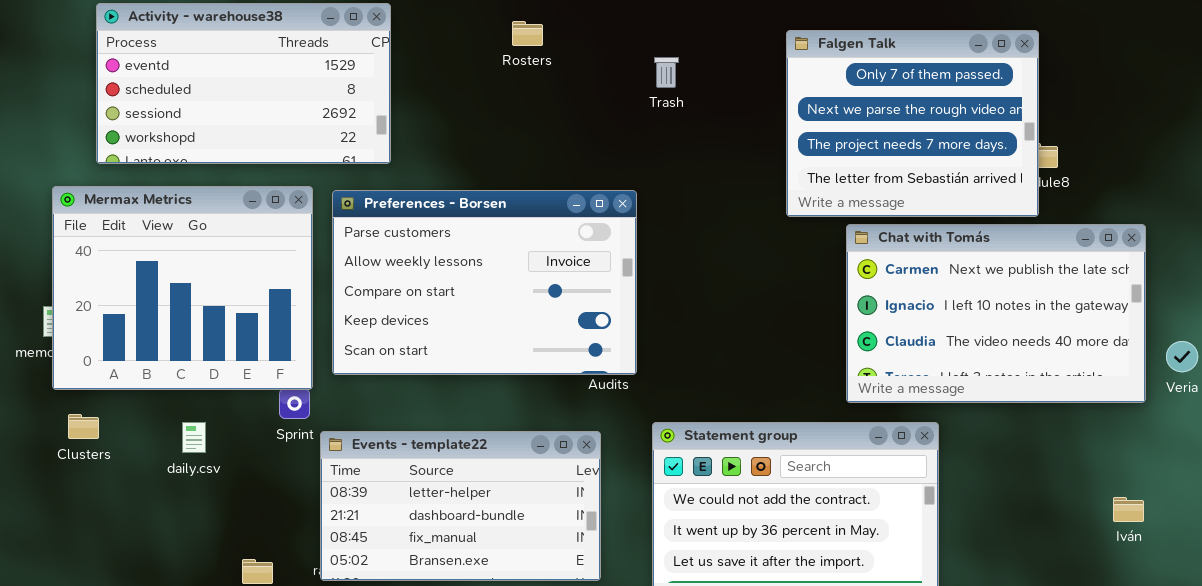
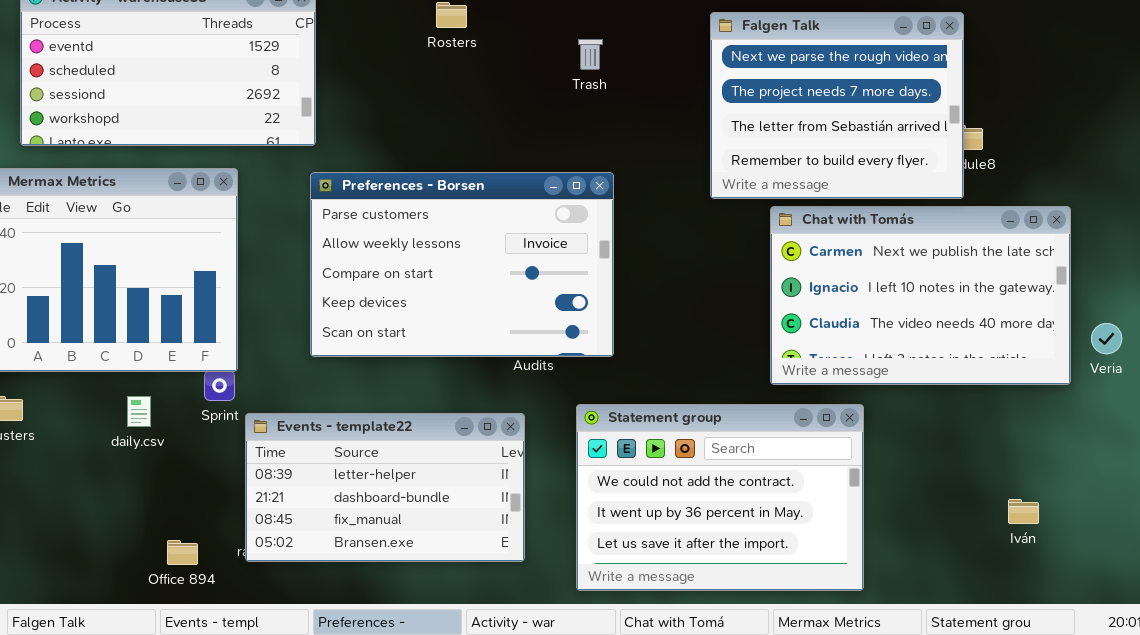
Falgen Talk: [786,30,1039,217] -> [710,12,964,199], scrolled down 1 row
Preferences - Borsen: [332,190,637,375] -> [310,172,614,357], moved
daily.csv: [182,422,206,453] -> [127,396,151,427], moved
Iván: [1113,497,1144,522] -> [1008,499,1039,524], moved

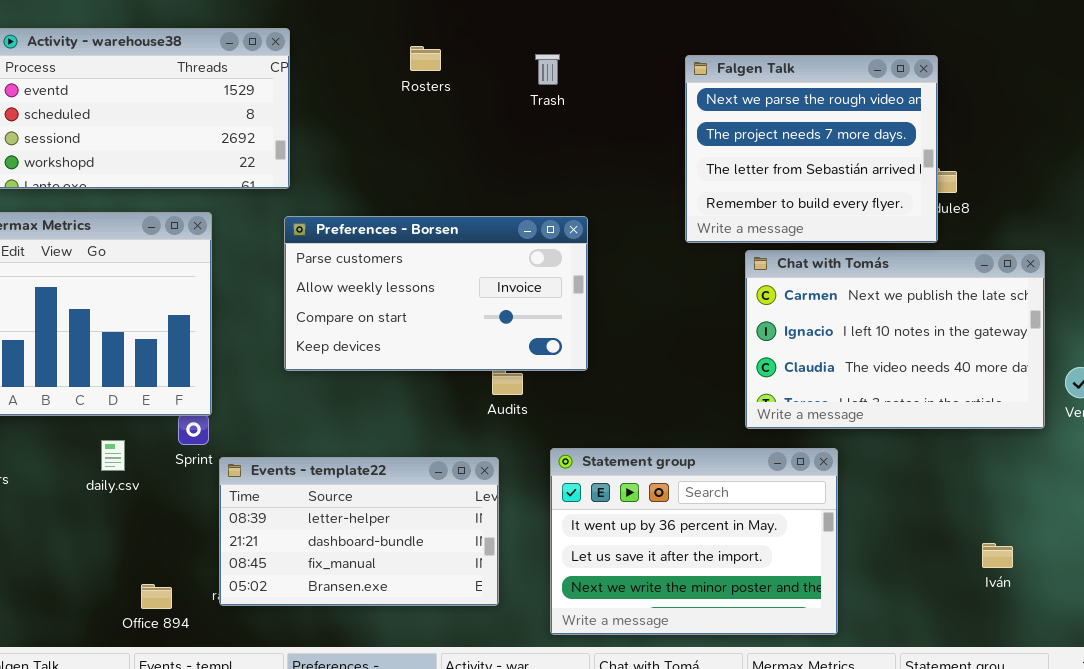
Trash: [578,39,603,70] -> [535,54,560,85], moved
Preferences - Borsen: [310,172,614,357] -> [284,216,588,371], resized
Statement group: [576,404,864,591] -> [550,448,838,635], scrolled down 1 row

